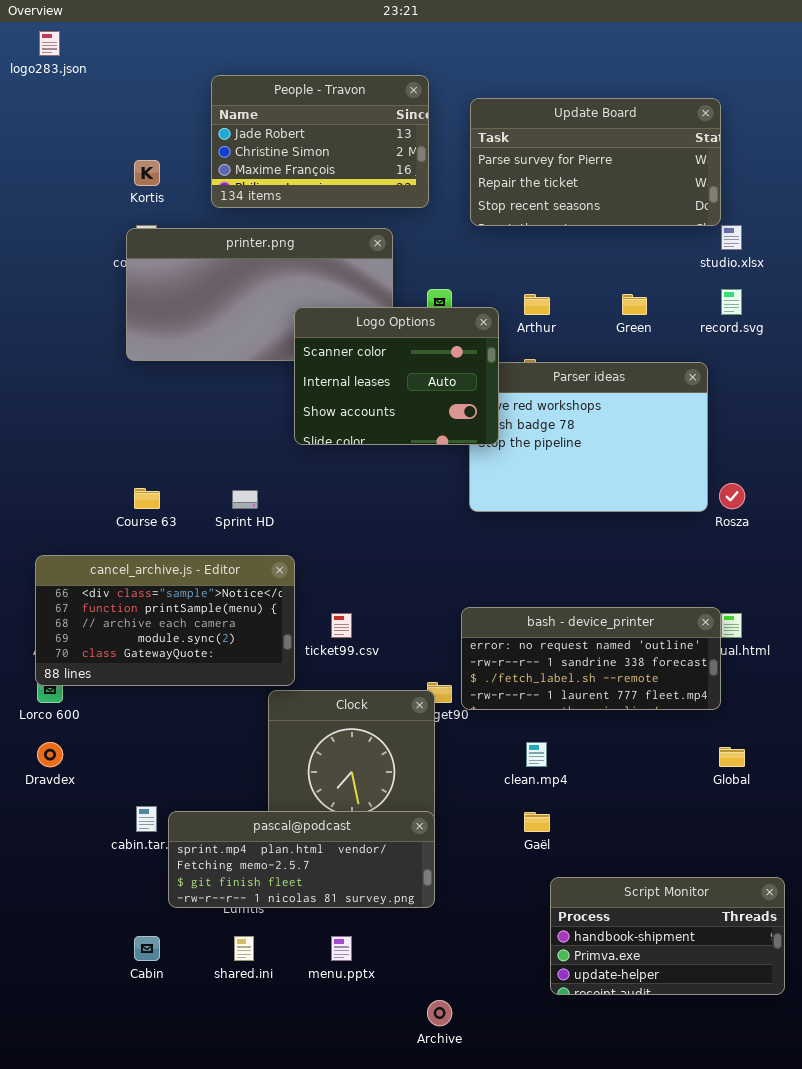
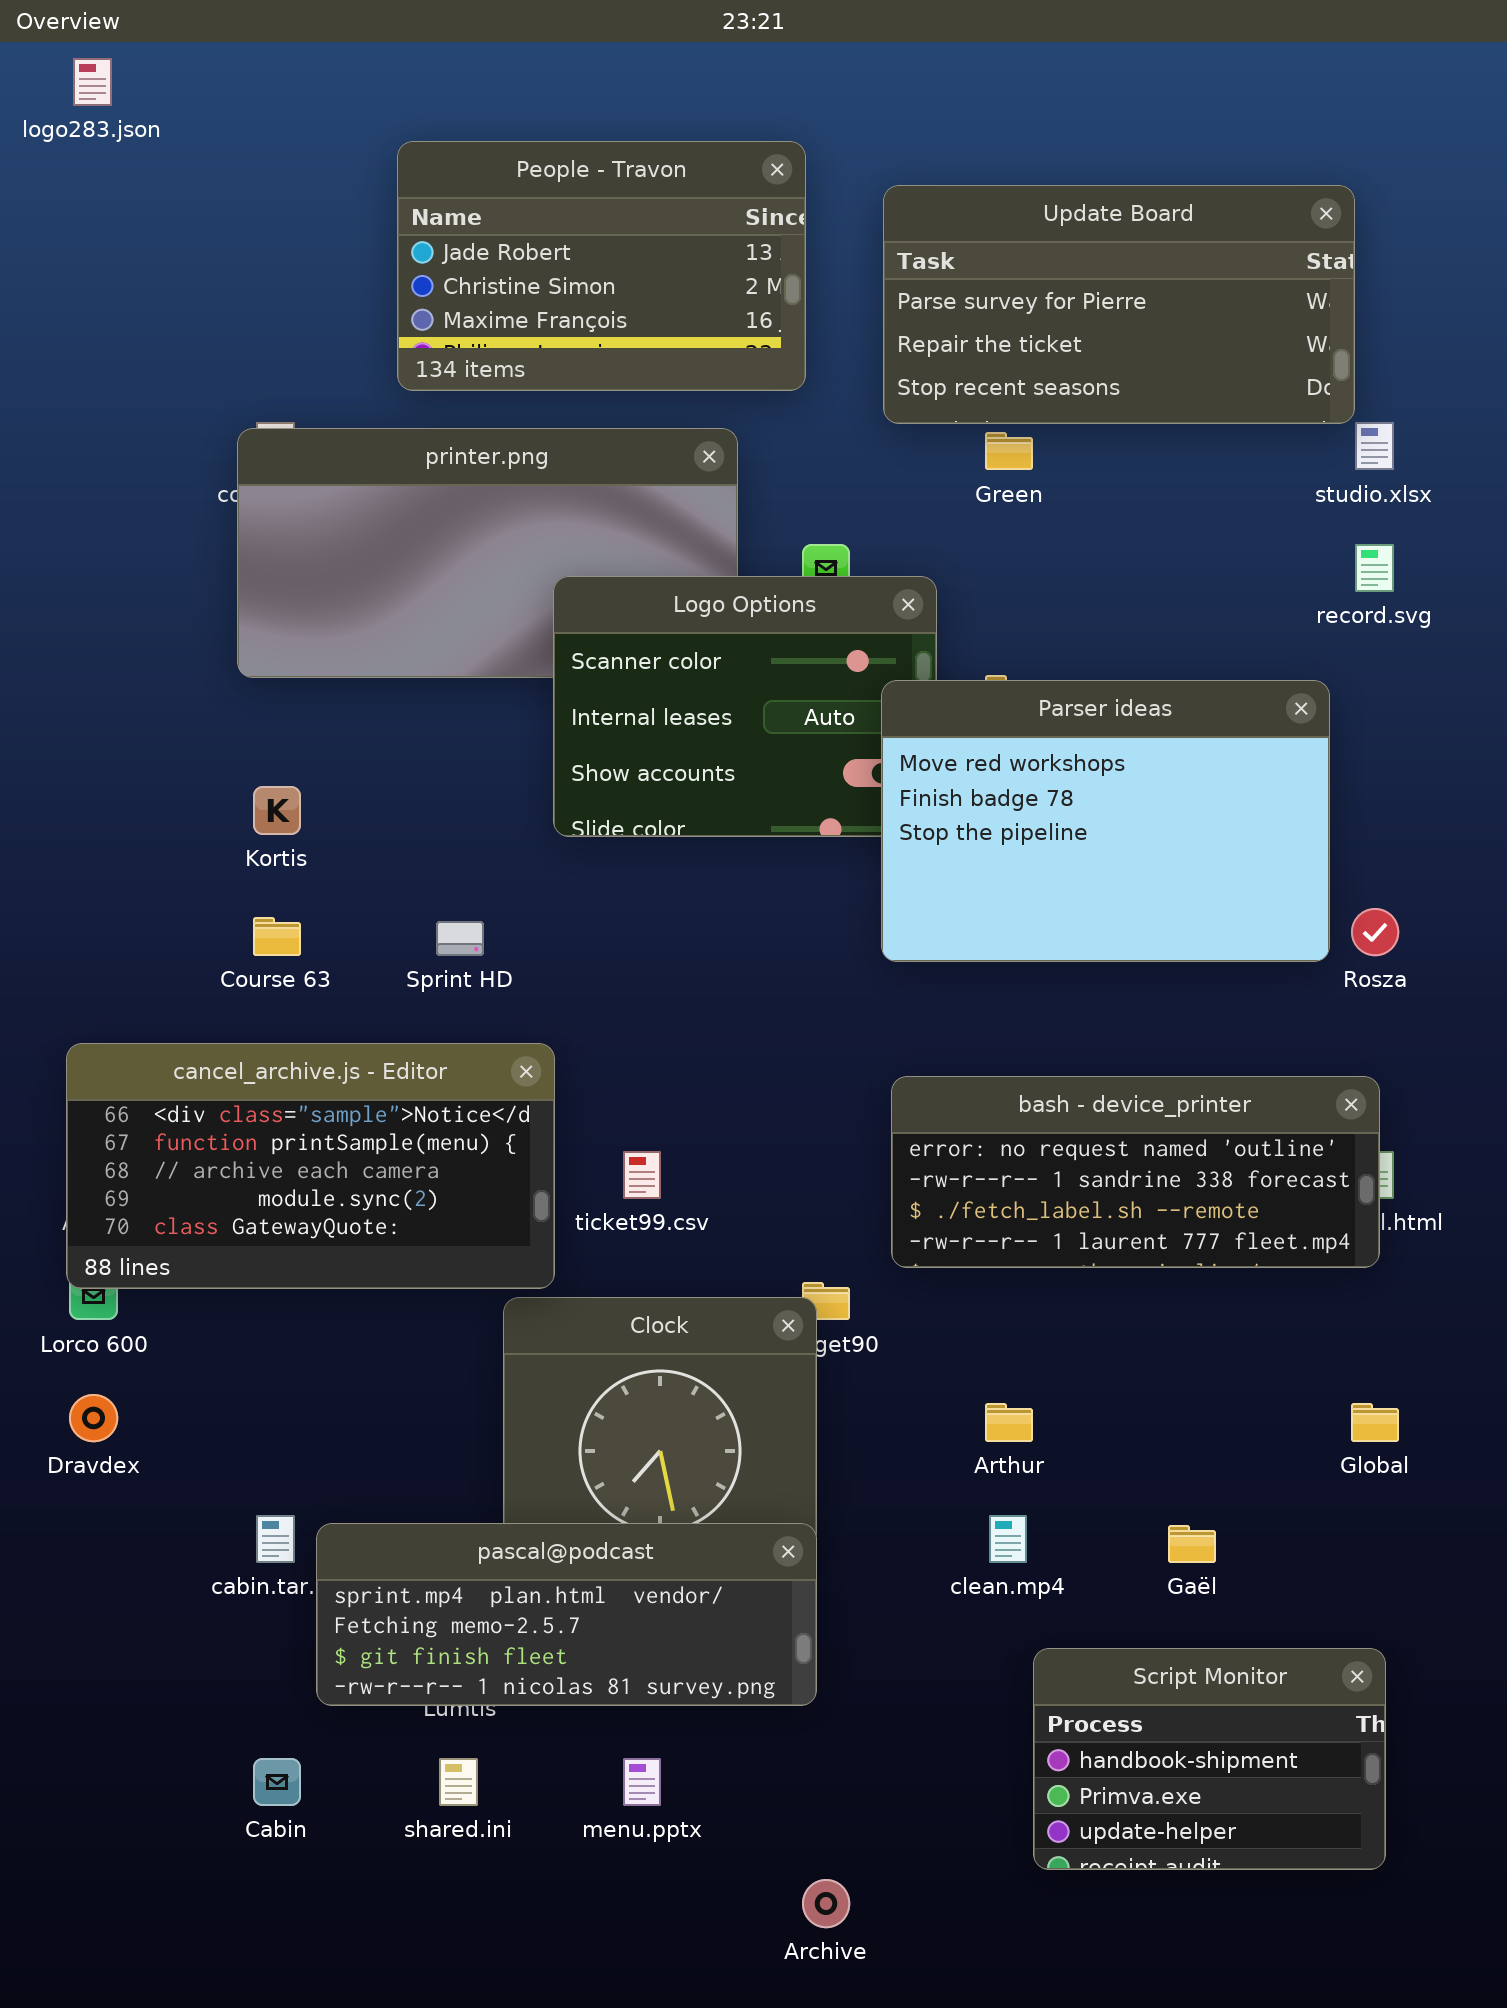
Kortis: [134,160,160,186] -> [253,786,301,835], moved
Arthur: [524,294,550,315] -> [985,1403,1033,1442], moved
Green: [622,294,647,315] -> [985,432,1033,470], moved
Parser ideas: [469,362,708,512] -> [881,680,1330,962], raised
bash - device_printer: [461,607,721,710] -> [891,1076,1380,1268], moved
clean.mp4: [526,742,547,767] -> [989,1515,1027,1563], moved
Gaël: [524,812,550,832] -> [1168,1525,1216,1563], moved
Script Monitor: [550,877,785,995] -> [1033,1648,1386,1870], resized

